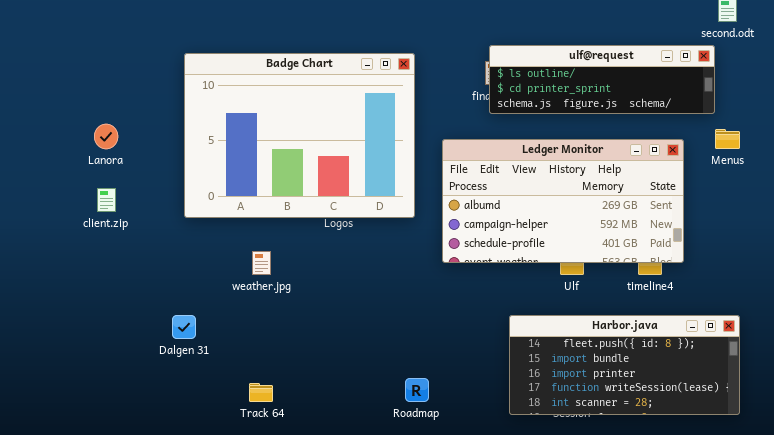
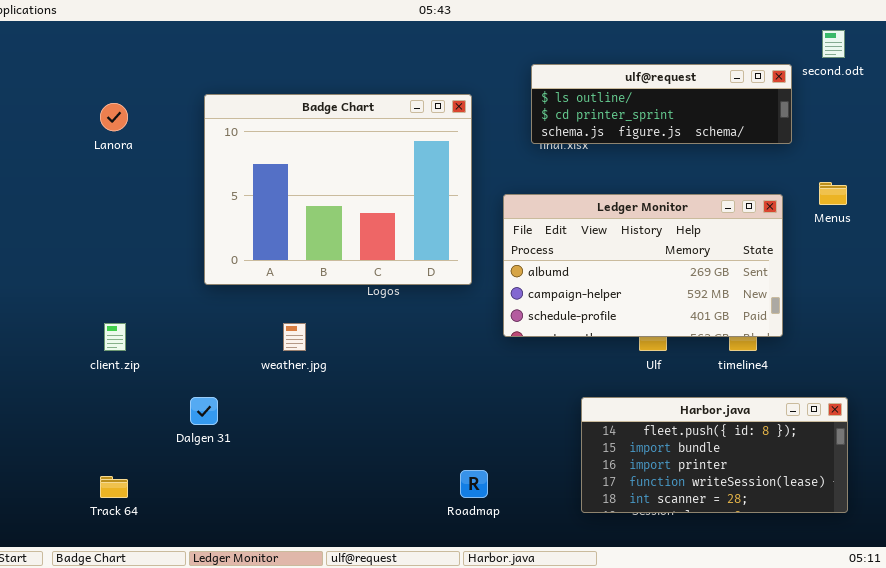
ulf@request: [489,45,715,114] -> [531,64,792,144], moved
Lanora: [94,124,118,149] -> [100,103,128,131], moved
client.zip: [97,188,116,212] -> [104,323,126,351], moved
Track 64: [249,383,273,402] -> [100,476,128,498], moved

